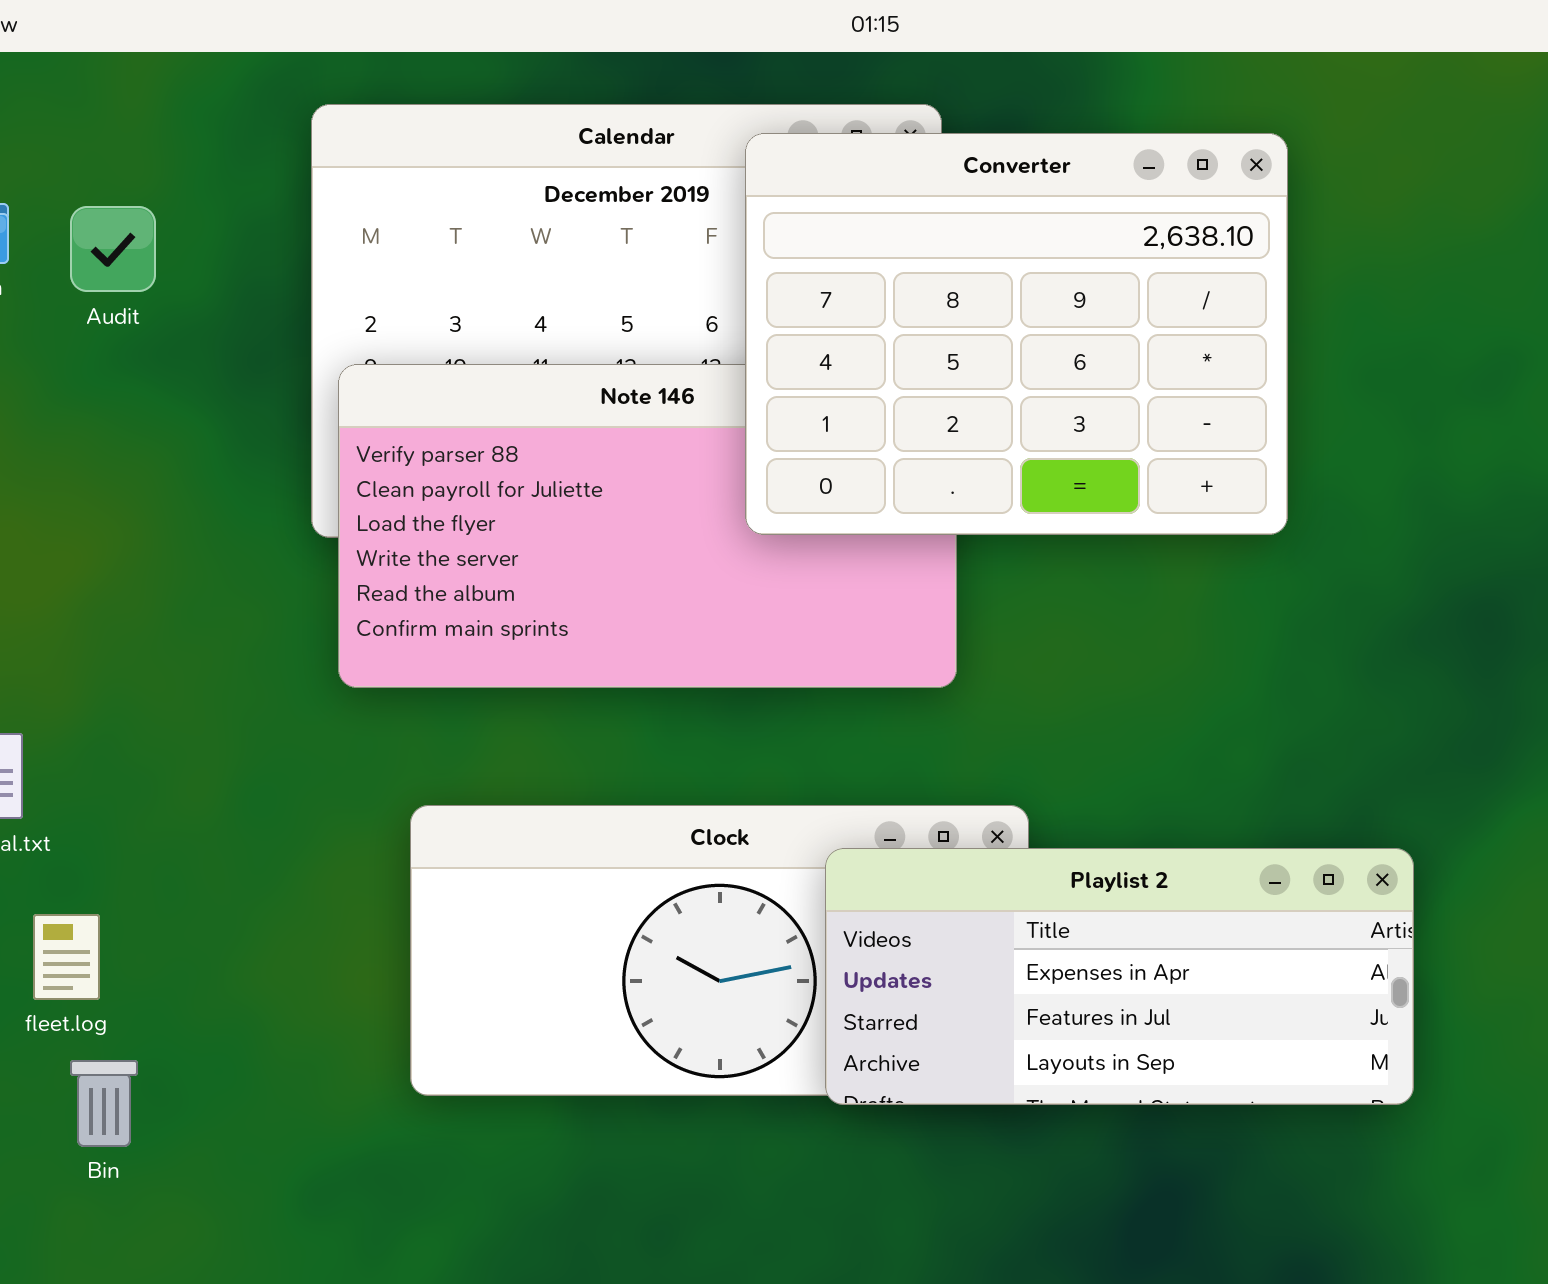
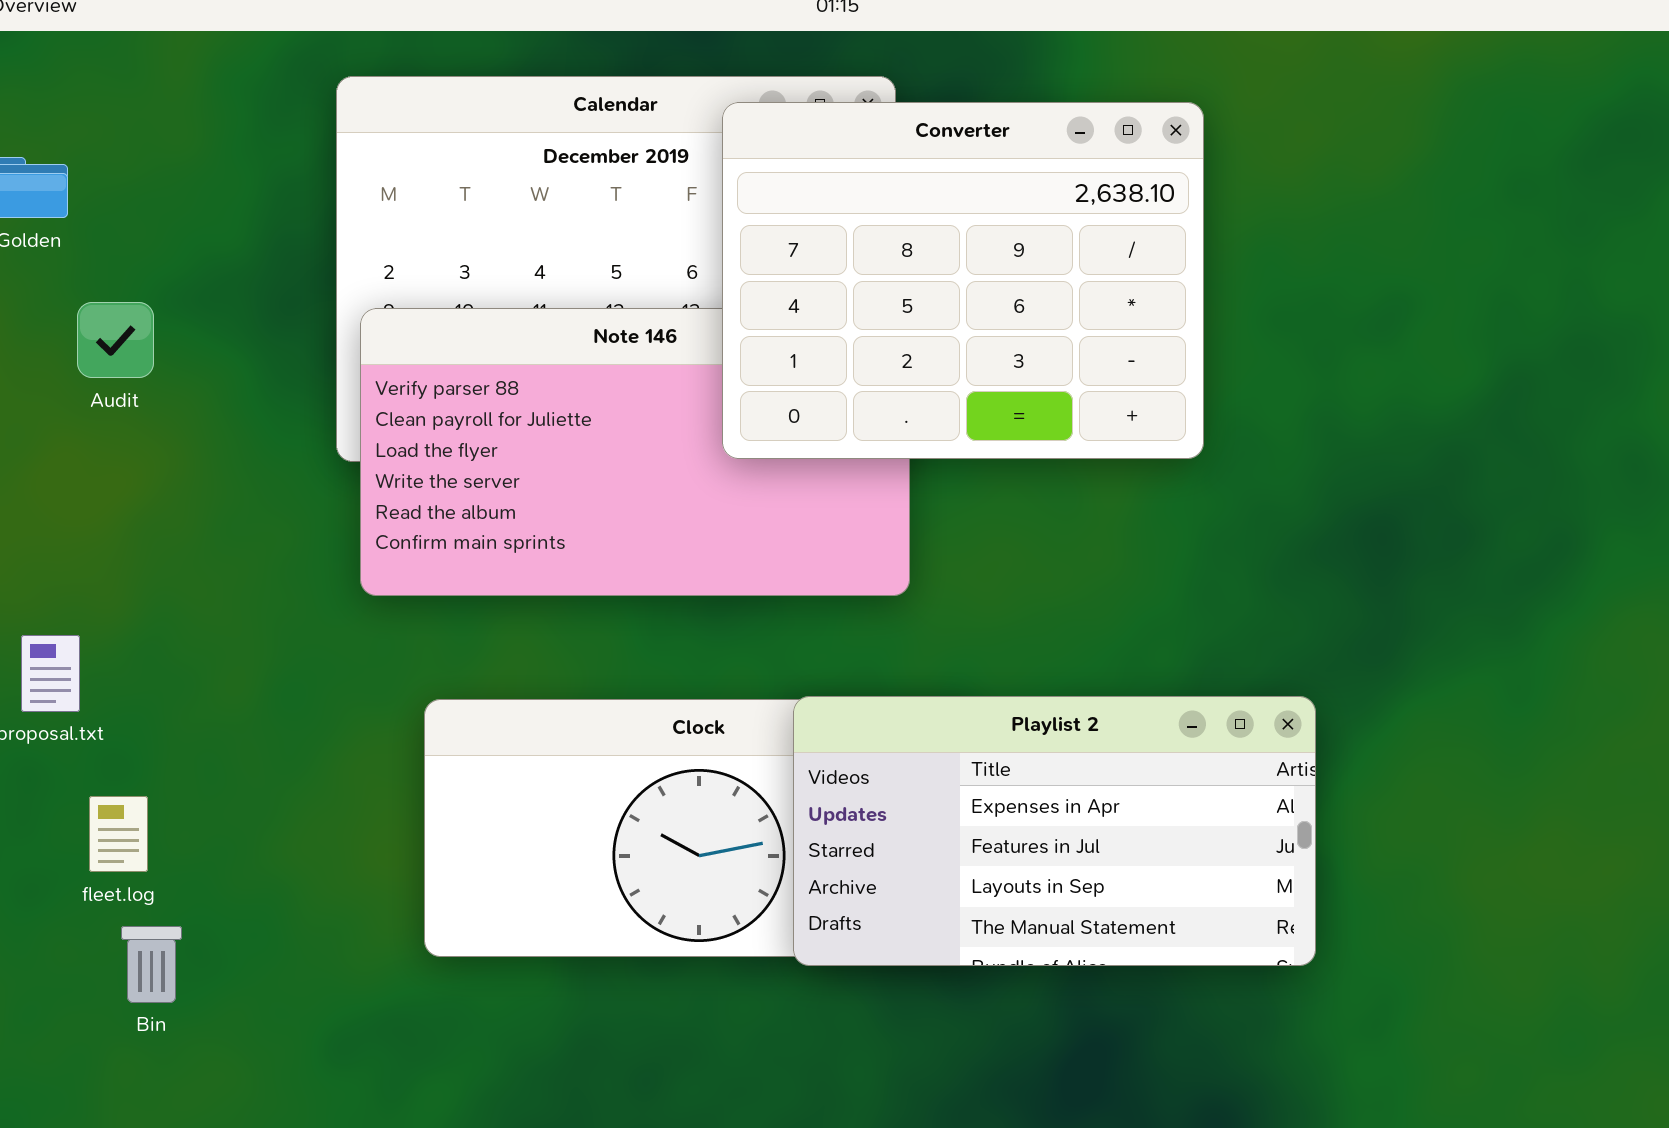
Audit: [70,206,156,292] -> [77,302,154,378], moved
Playlist 2: [825,848,1414,1105] -> [793,696,1316,966], resized

